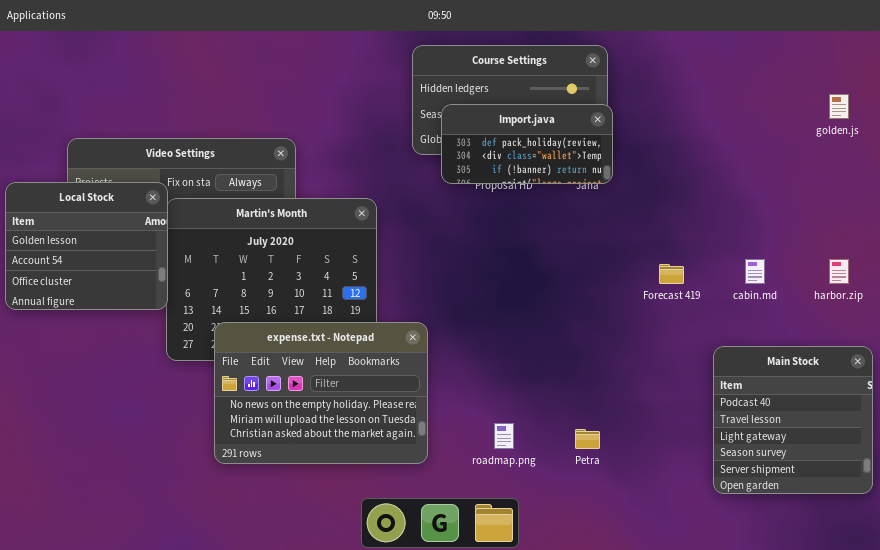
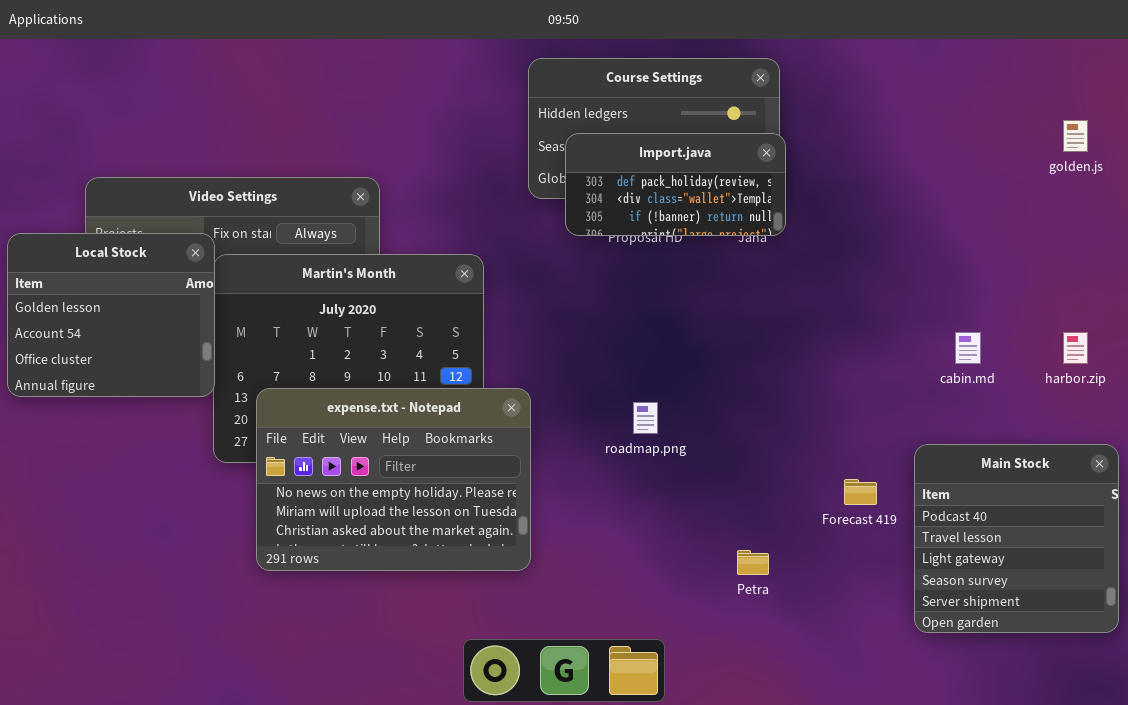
Forecast 419: [659,264,684,284] -> [844,479,877,505], moved
expense.txt - Notepad: [214,322,428,464] -> [256,388,531,571], moved
roadmap.png: [494,423,514,449] -> [633,402,658,434], moved

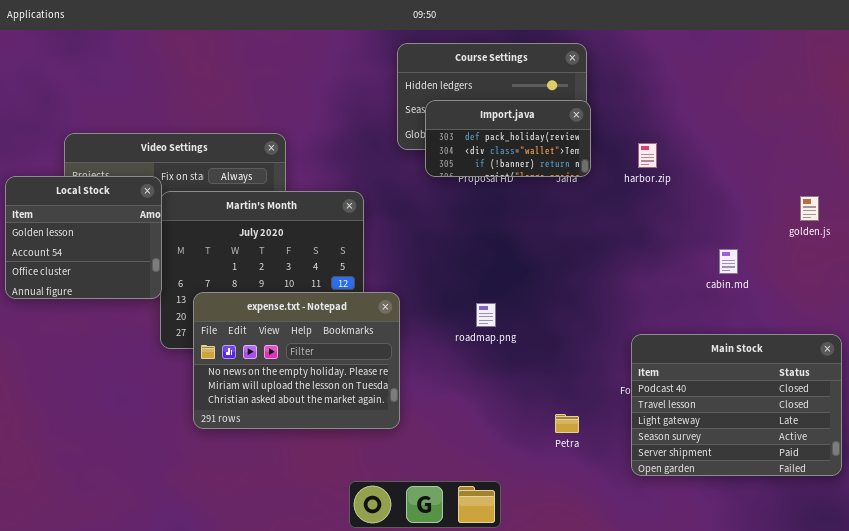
golden.js: [1063,120,1088,152] -> [800,196,819,221], moved
harbor.zip: [1063,332,1088,364] -> [638,143,657,168], moved
Main Stock: [914,444,1119,633] -> [631,334,842,476], resized

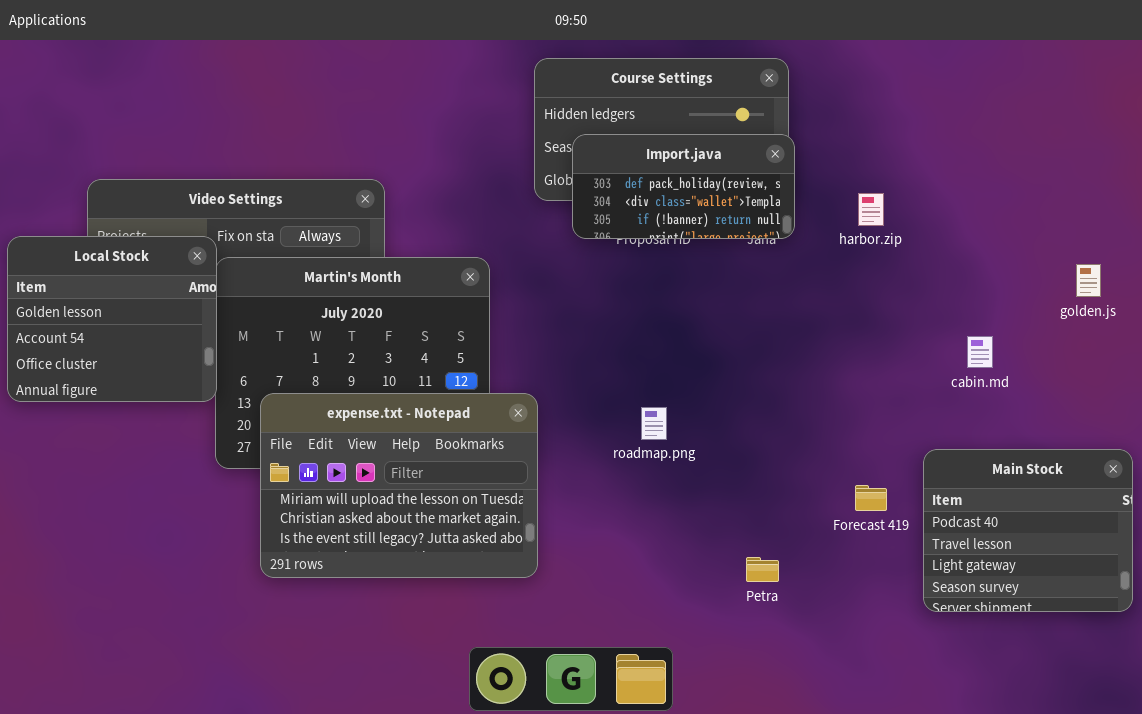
expense.txt - Notepad: [193,292,400,429] -> [260,393,538,578], scrolled down 1 row
Main Stock: [631,334,842,476] -> [923,449,1133,612], resized

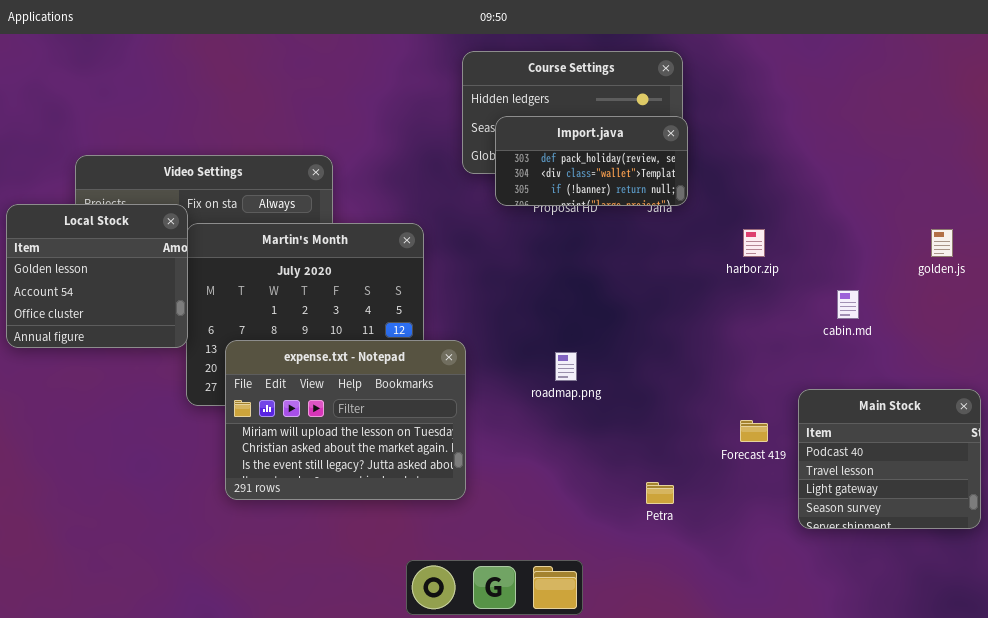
harbor.zip: [858,193,884,226] -> [743,229,765,257], moved

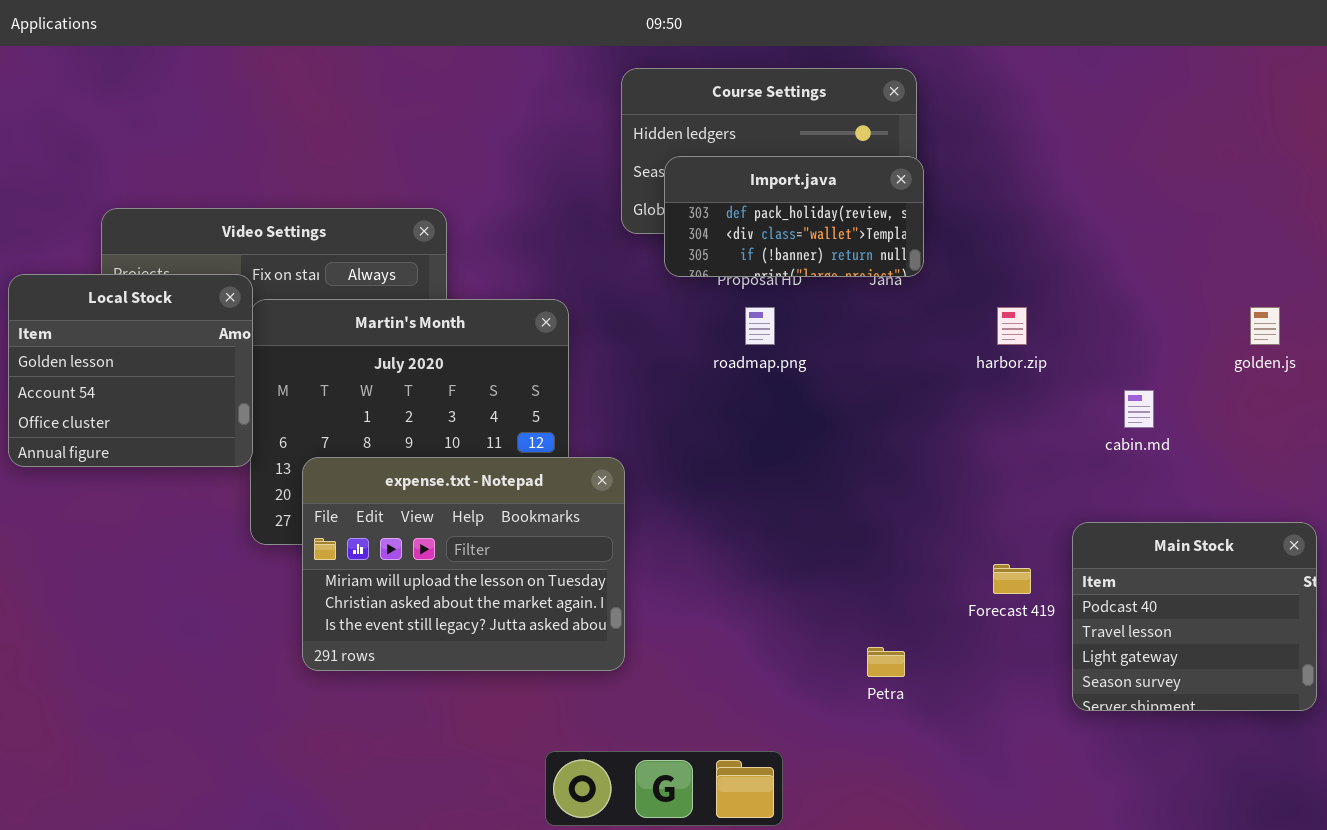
roadmap.png: [555,352,577,381] -> [745,307,775,345], moved

